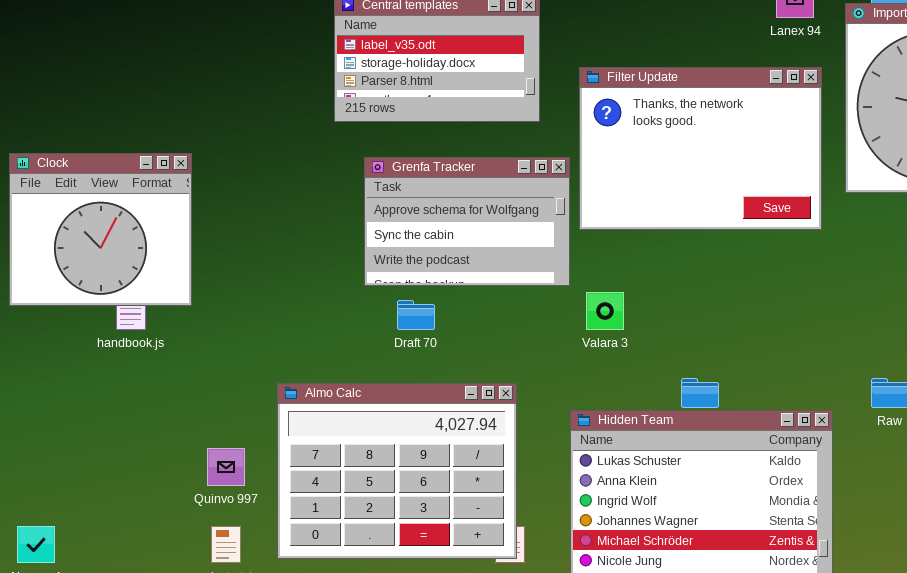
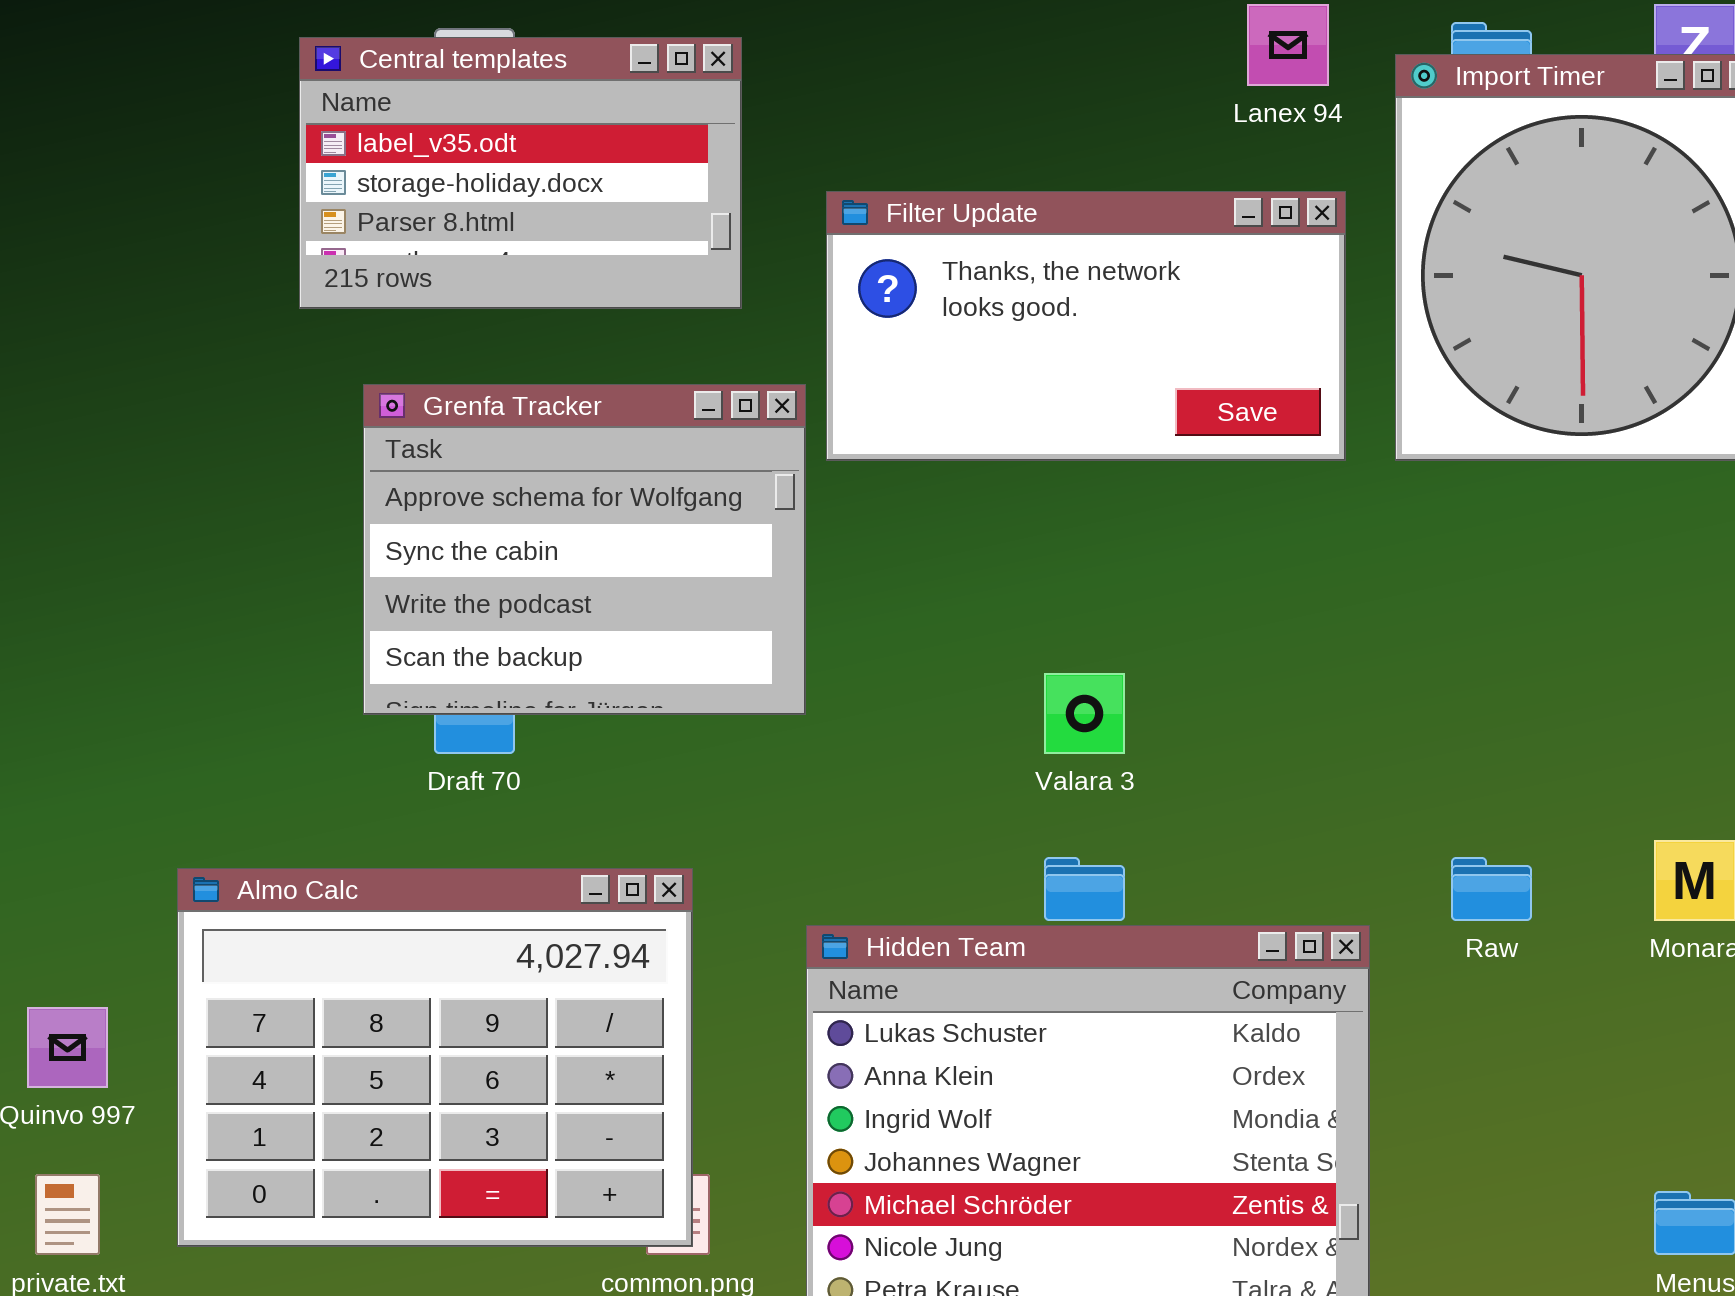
Filter Update: [579,67,822,230] -> [826,191,1346,461], resized
Grenfa Tracker: [364,157,570,286] -> [363,384,806,715], resized
Valara 3: [586,292,624,330] -> [1044,673,1125,754], moved

